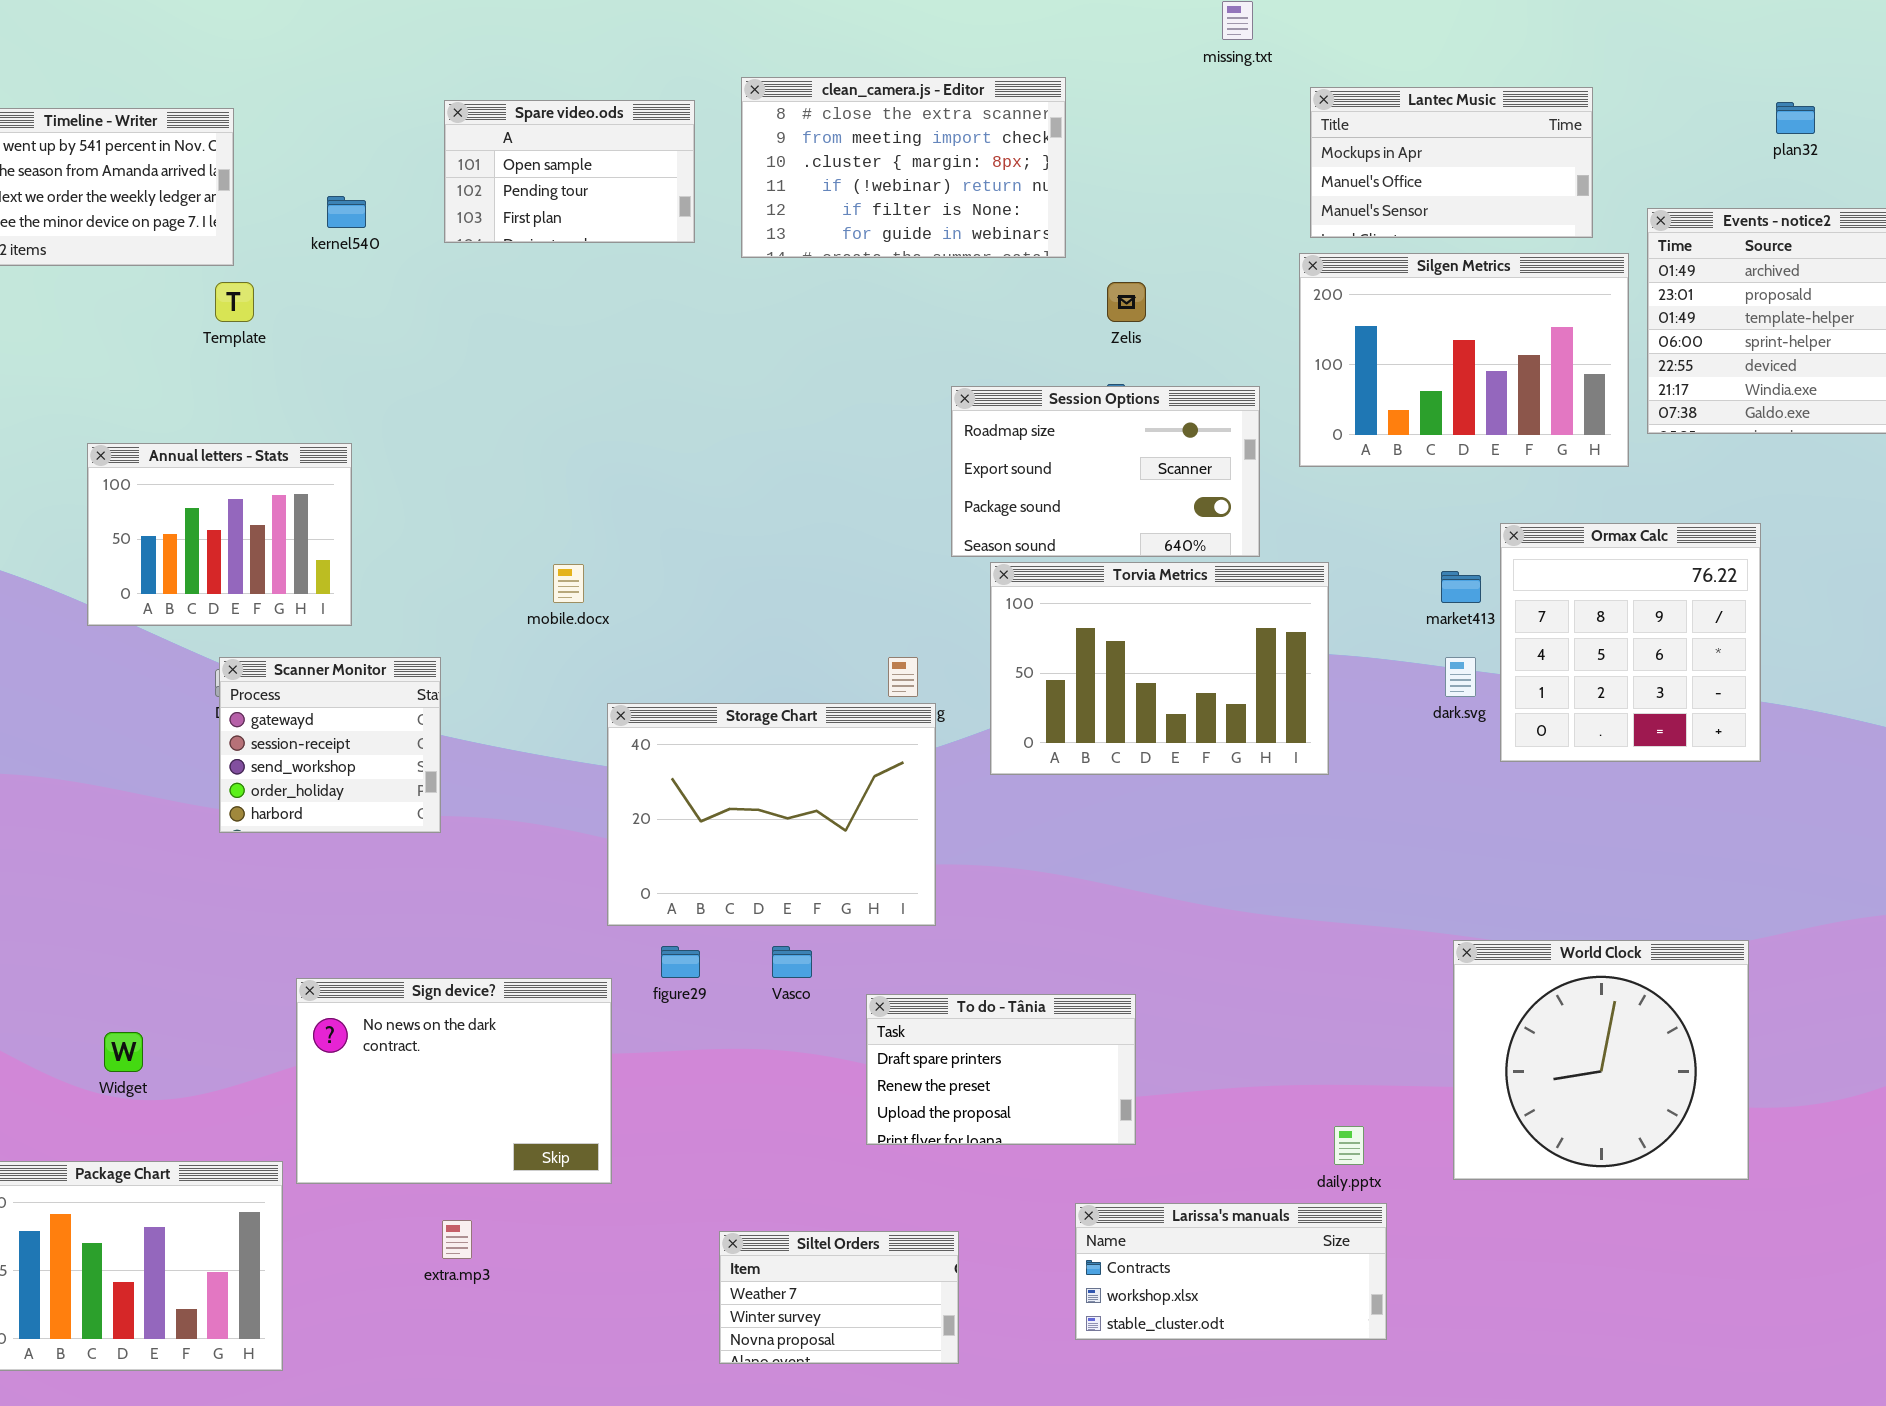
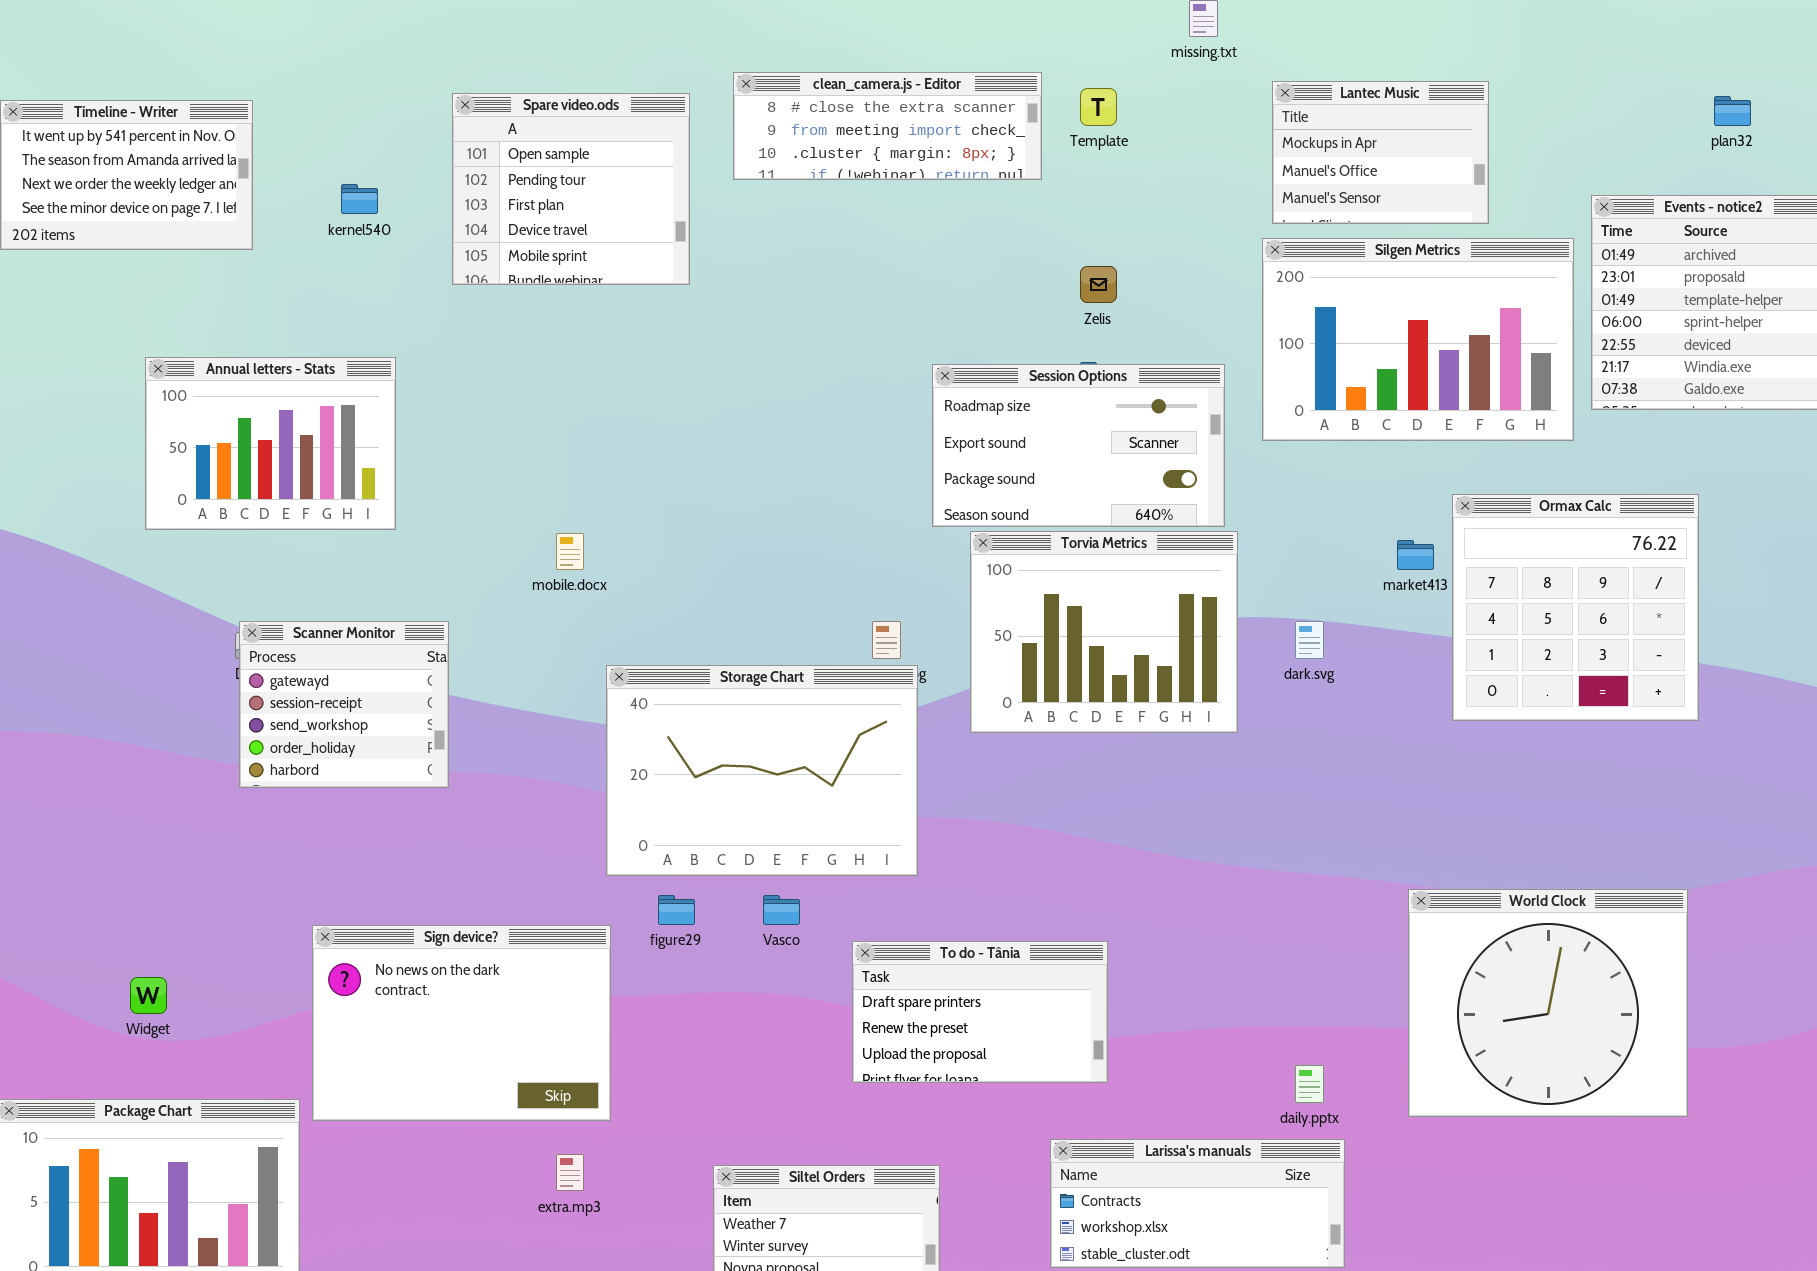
clean_camera.js - Editor: [741,77,1066,258] -> [733,72,1042,180], resized
Lantec Music: [1310,87,1593,238] -> [1272,81,1489,224], resized
Spare video.ods: [444,100,695,243] -> [452,93,690,285], resized
Template: [215,282,254,322] -> [1080,88,1117,126], moved
Annual letters - Stats: [87,443,352,626] -> [145,357,396,530], moved
Torvia Metrics: [990,562,1329,775] -> [970,531,1238,733], resized
dark.svg: [1445,657,1476,697] -> [1295,621,1324,659], moved
extra.mp3: [442,1220,472,1259] -> [556,1154,584,1191], moved

